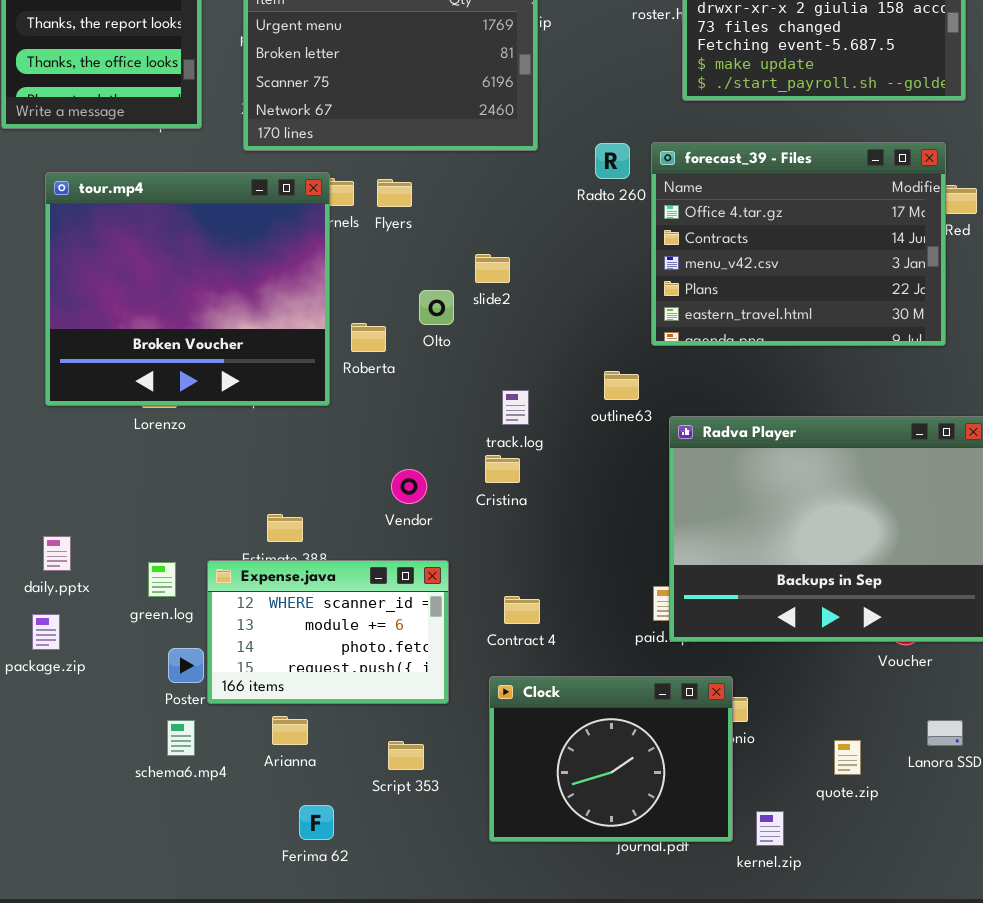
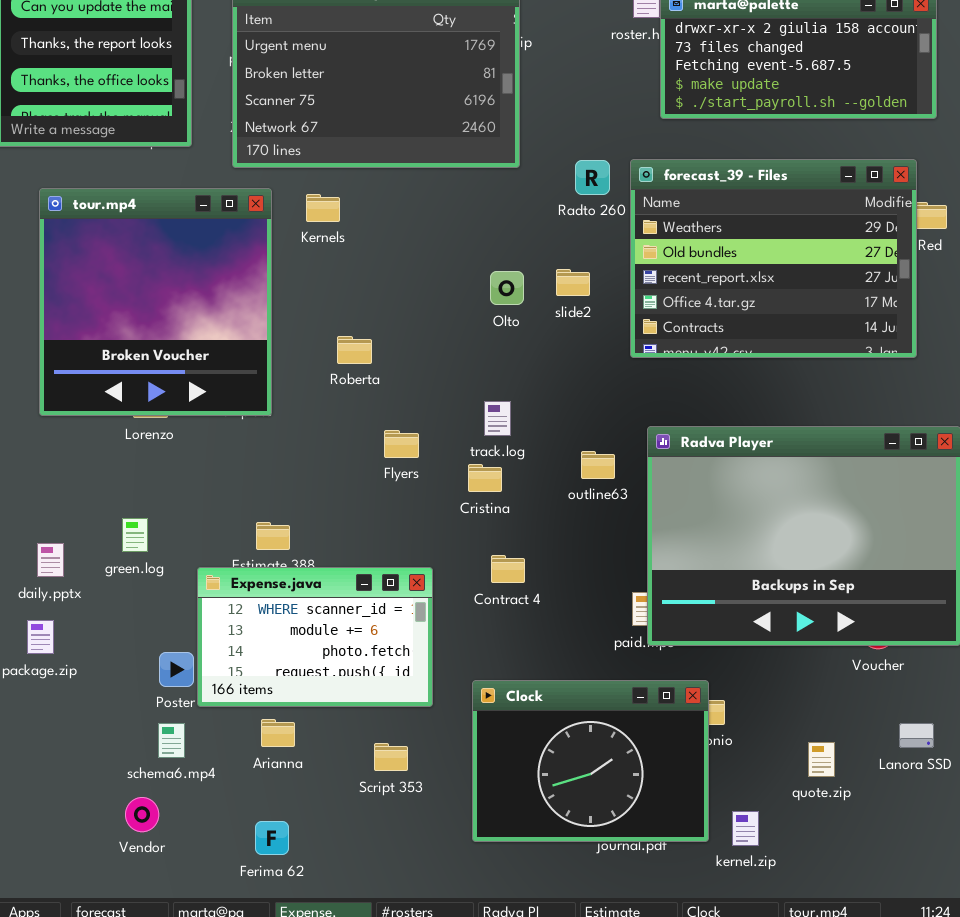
forecast_39 - Files: [651,142,946,346] -> [630,159,917,358], scrolled up 3 rows
tour.mp4: [45,172,330,406] -> [39,188,272,416], resized
Flyers: [377,179,412,207] -> [384,430,419,458], moved
slide2: [475,254,510,283] -> [556,269,590,296], moved
Olto: [419,290,454,325] -> [490,271,524,305], moved
outline63: [604,371,639,400] -> [581,451,615,479], moved
Vendor: [391,469,427,504] -> [125,797,159,832], moved
green.log: [148,562,176,597] -> [122,518,148,552], moved
Contract 4: [504,596,540,624] -> [491,555,525,583], moved
Ferima 62: [299,805,334,840] -> [255,821,289,855], moved

